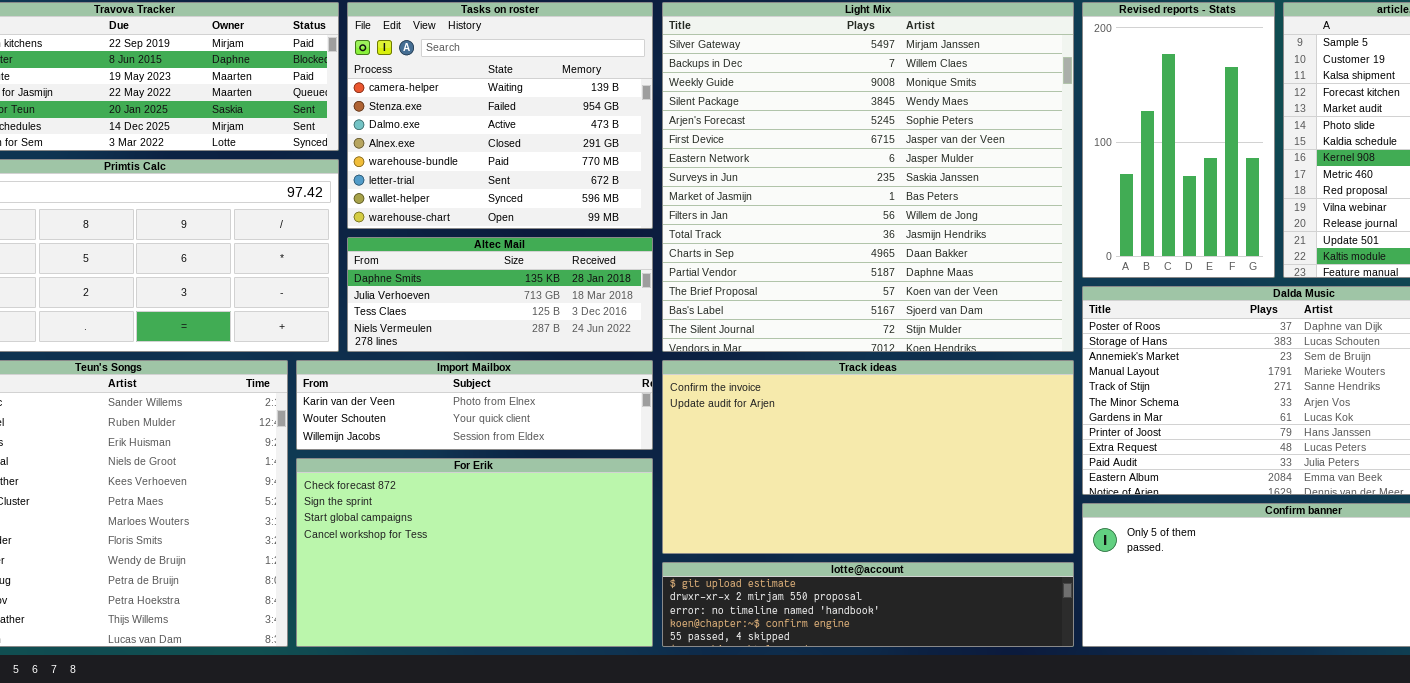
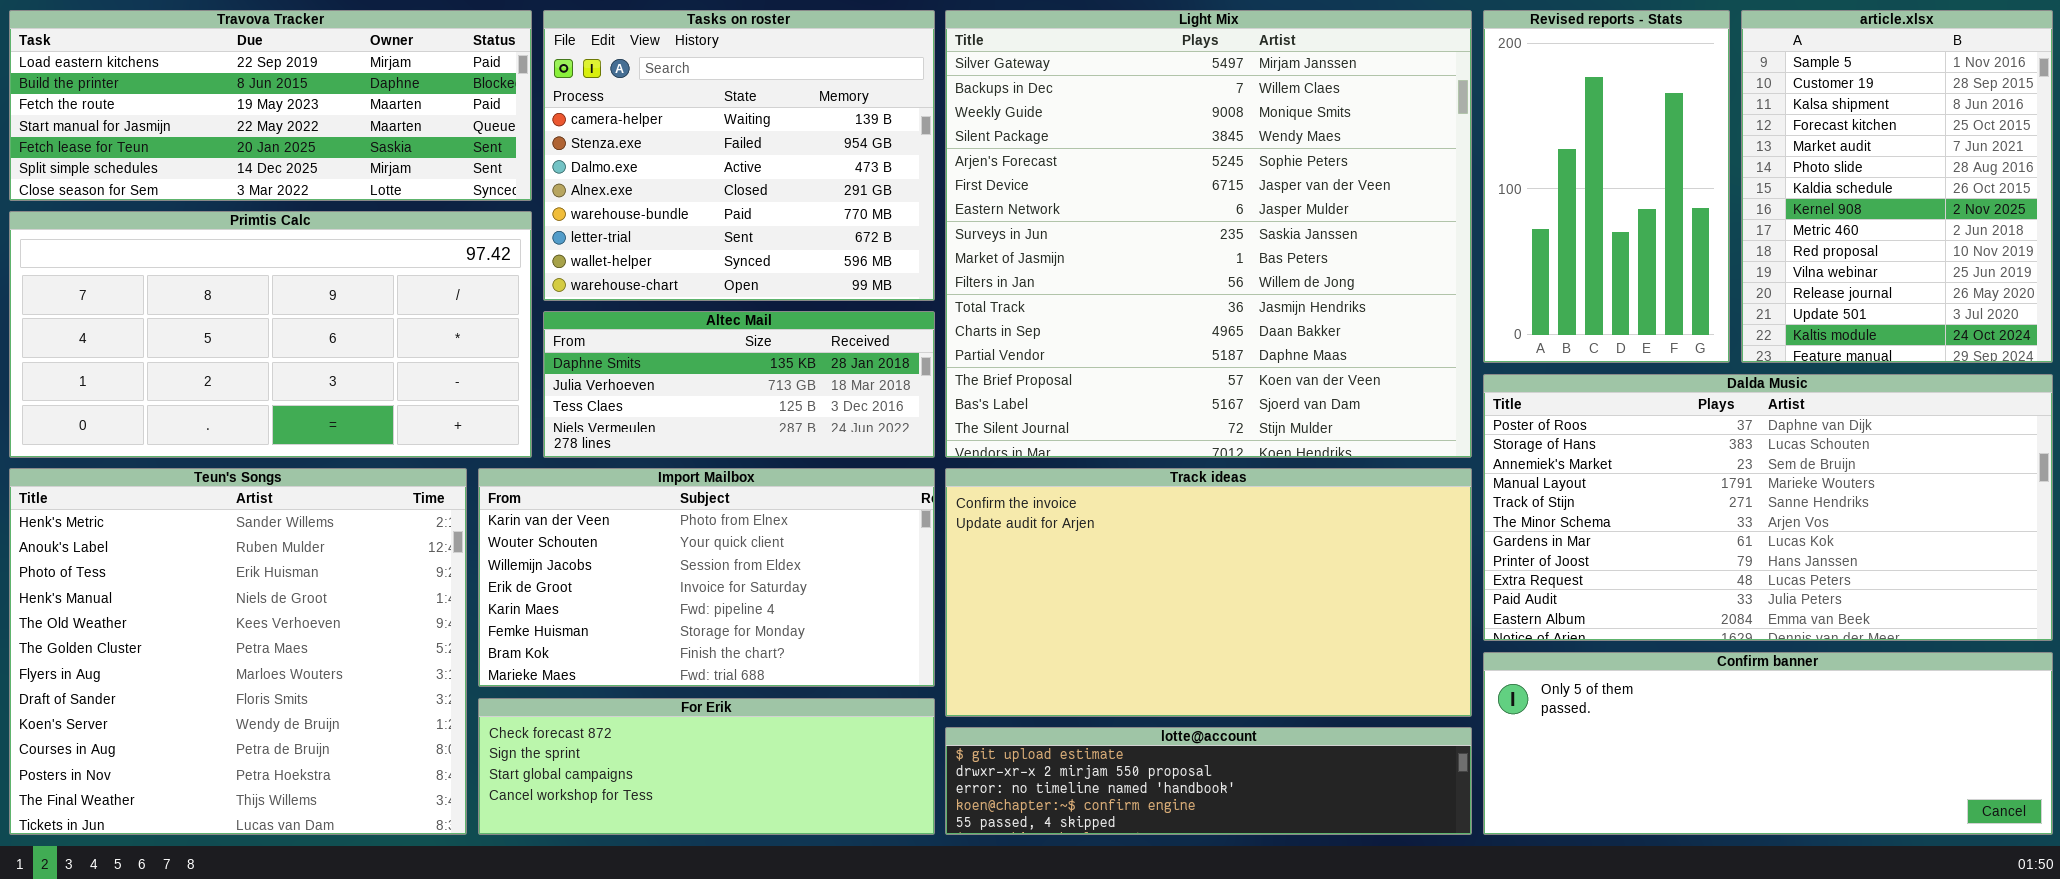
Import Mailbox: [296,360,653,450] -> [478,468,935,687], resized
For Erik: [296,458,653,647] -> [478,698,935,835], resized

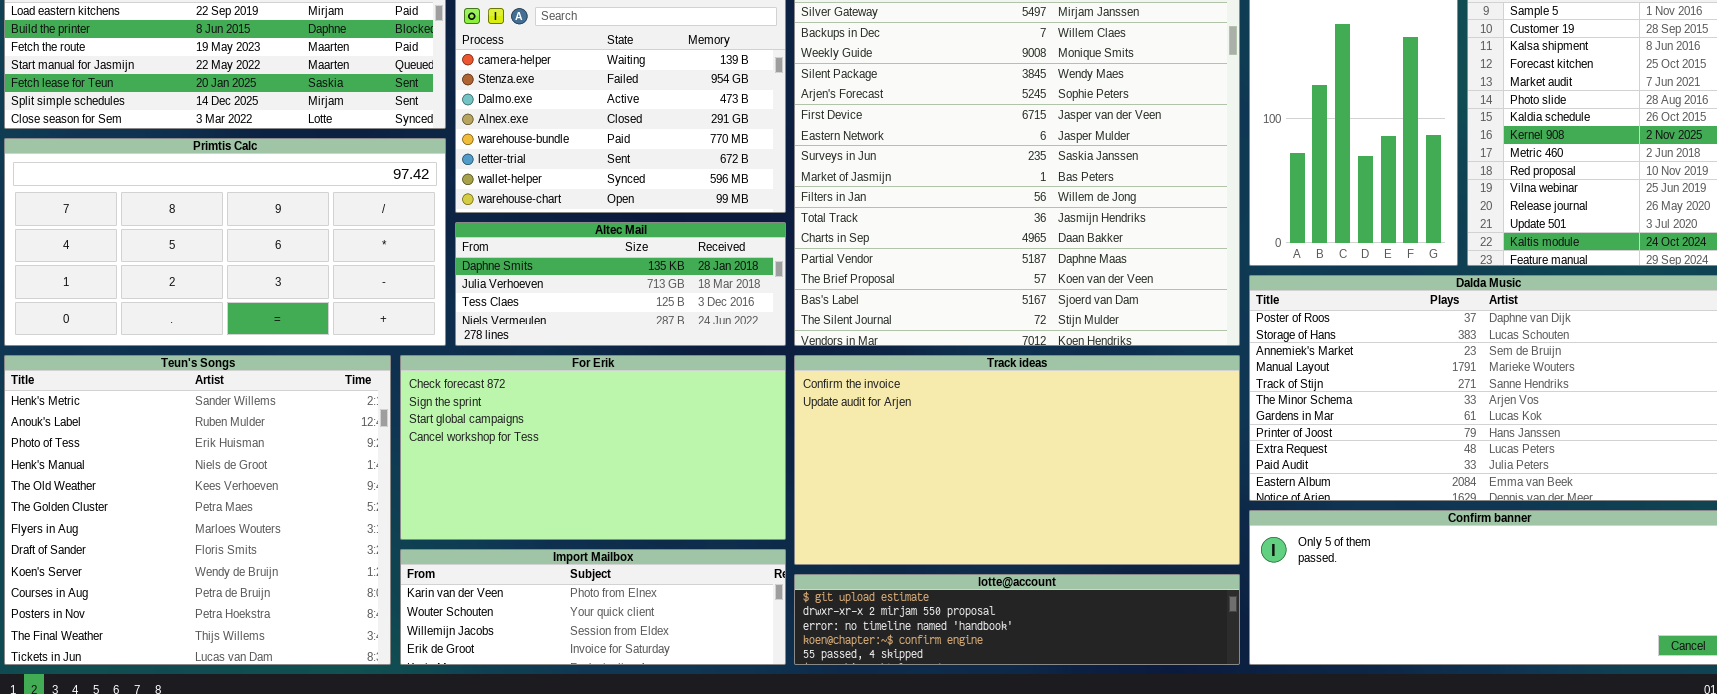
Import Mailbox: [478,468,935,687] -> [400,549,786,665], moved, resized
For Erik: [478,698,935,835] -> [400,355,786,540], moved, resized

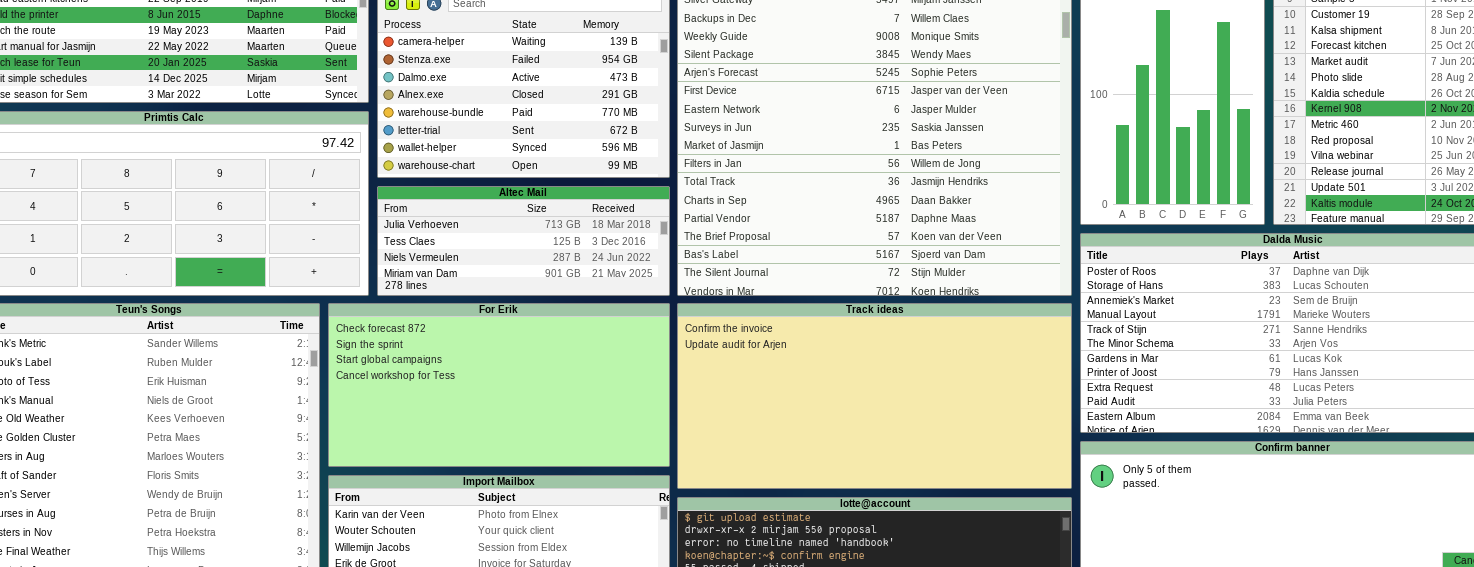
Altec Mail: [455,222,786,346] -> [377,186,670,296], scrolled down 1 row

